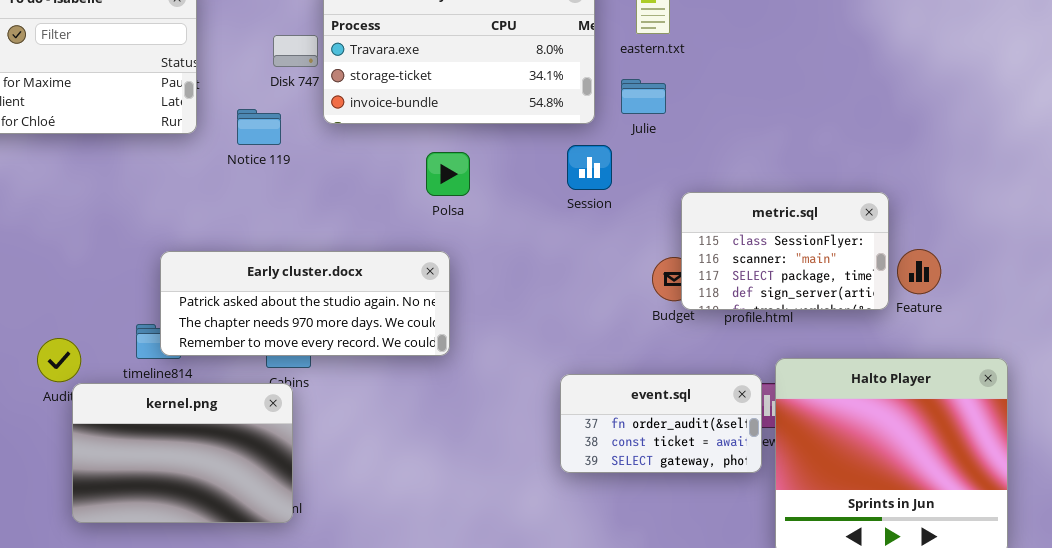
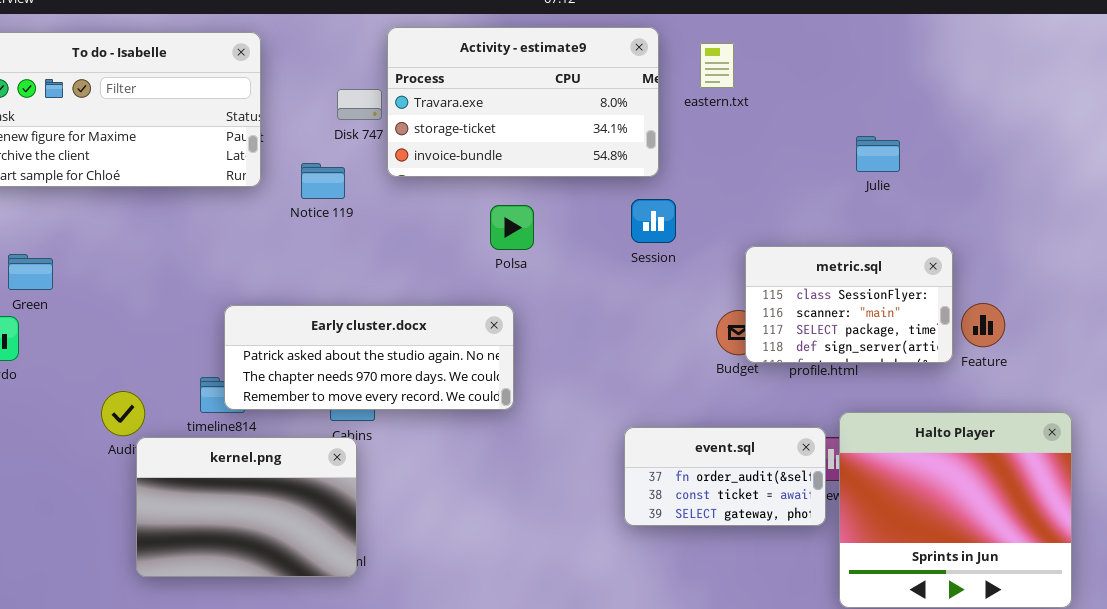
Julie: [621,79,666,114] -> [856,136,900,172], moved

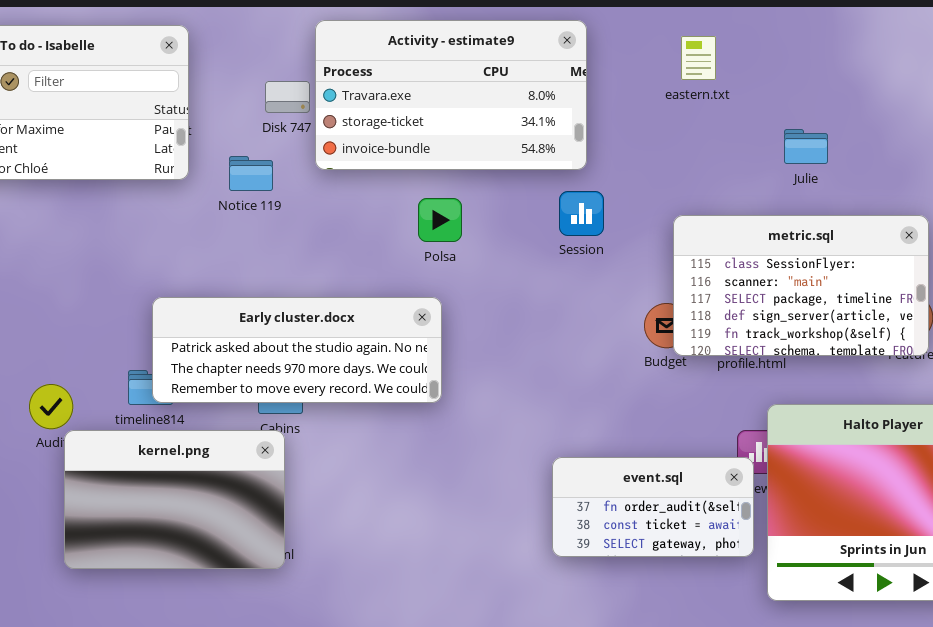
eastern.txt: [700,43,734,88] -> [681,36,716,80], moved
metric.sql: [745,246,953,363] -> [673,215,929,356], resized
event.sql: [624,427,826,526] -> [552,457,754,557], moved

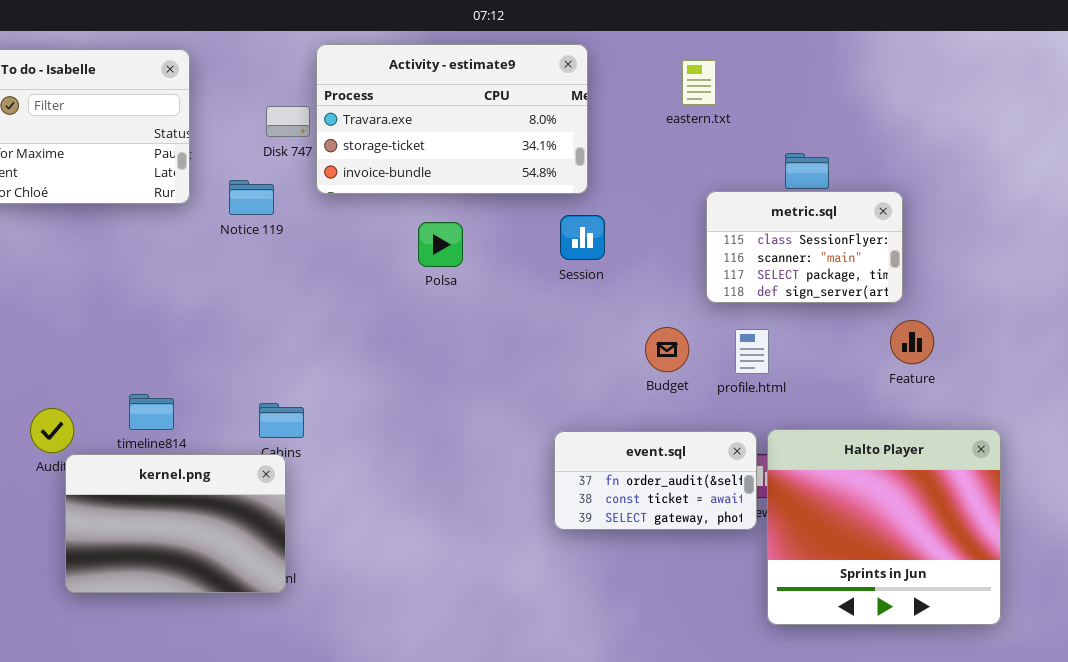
metric.sql: [673,215,929,356] -> [706,191,903,303], moved, resized
Early cluster.docx: [152,297,442,403] -> none, closed
event.sql: [552,457,754,557] -> [554,431,757,530], moved

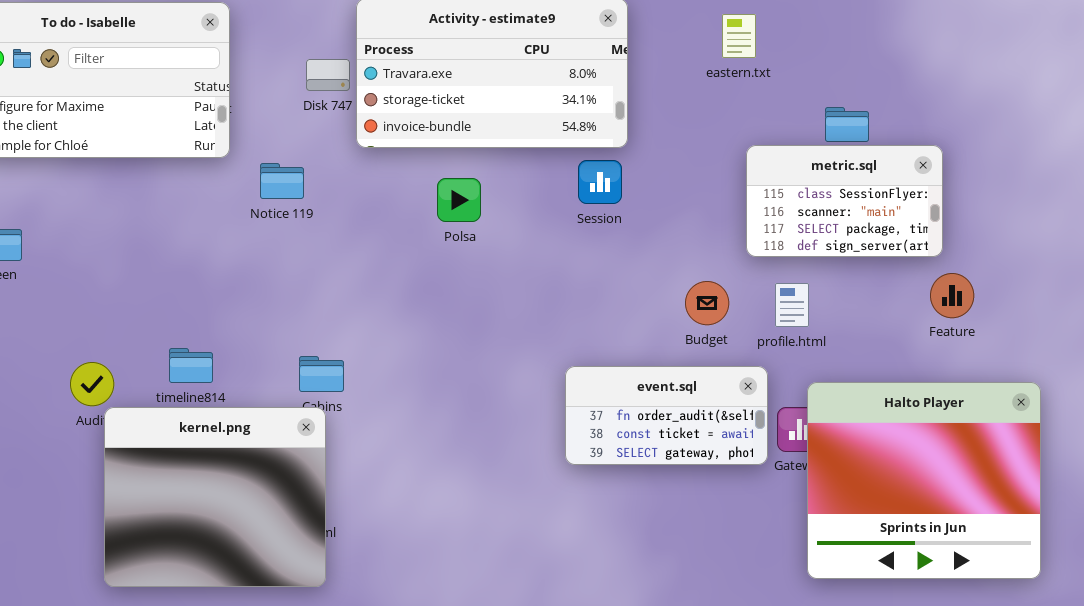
Notice 119: [229,180,274,215] -> [260,163,304,199], moved
Session: [560,215,605,260] -> [578,160,622,204], moved
Polsa: [418,222,463,267] -> [437,178,481,222], moved
event.sql: [554,431,757,530] -> [565,366,768,465], moved
kernel.png: [65,454,286,593] -> [104,407,326,587], resized

